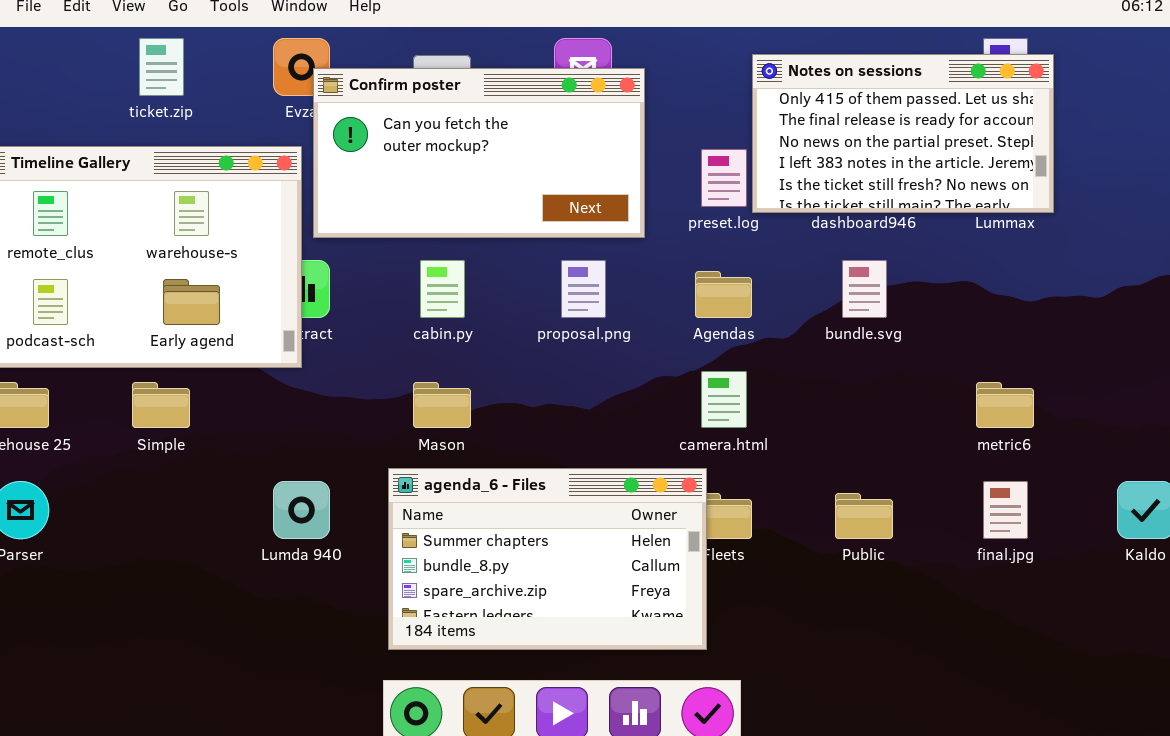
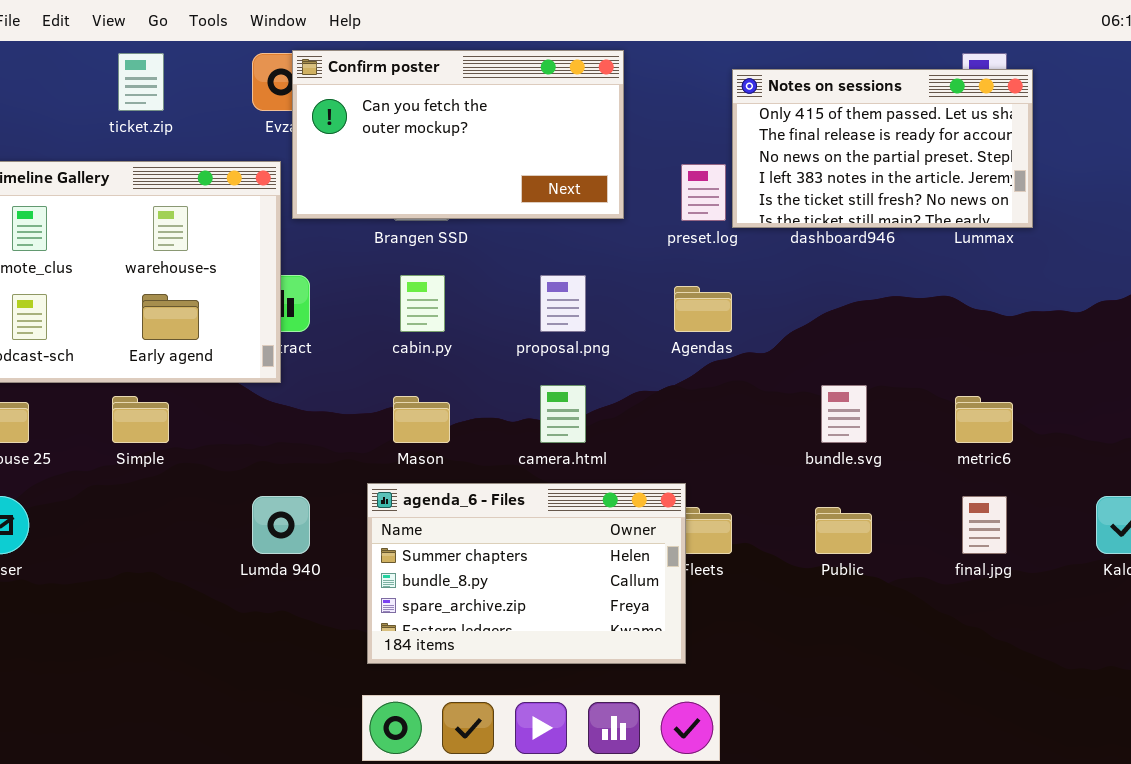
Confirm poster: [313,68,645,238] -> [292,50,624,219], moved
bundle.svg: [842,260,887,318] -> [821,385,867,443], moved
camera.html: [701,371,747,428] -> [540,385,586,443], moved

